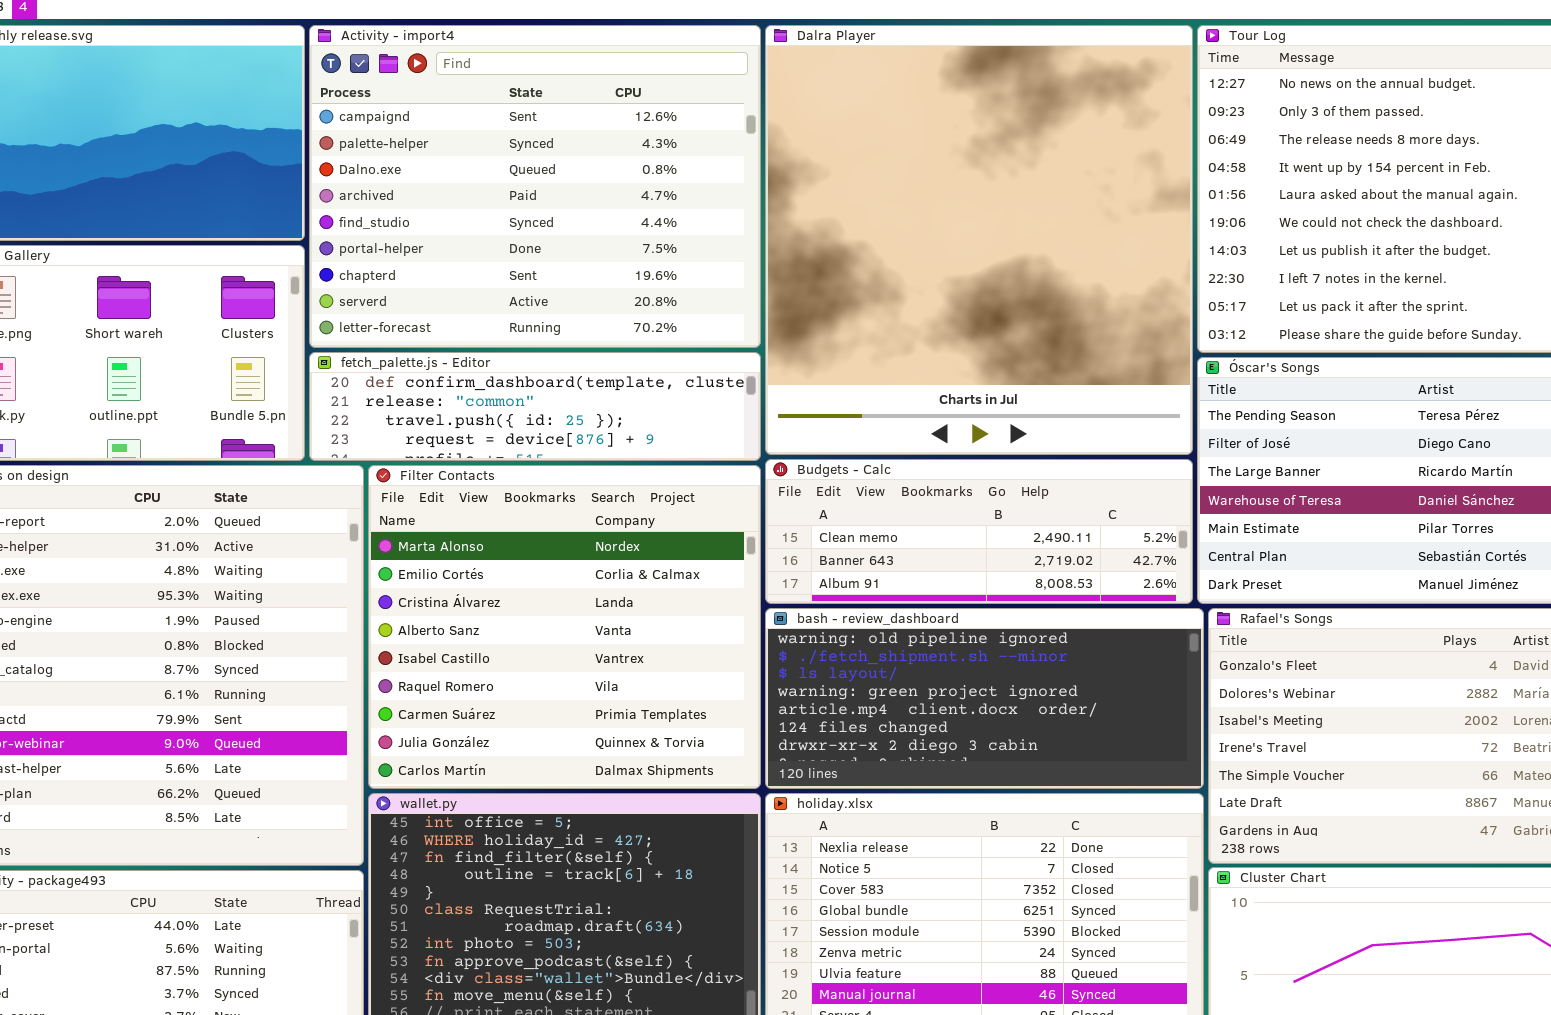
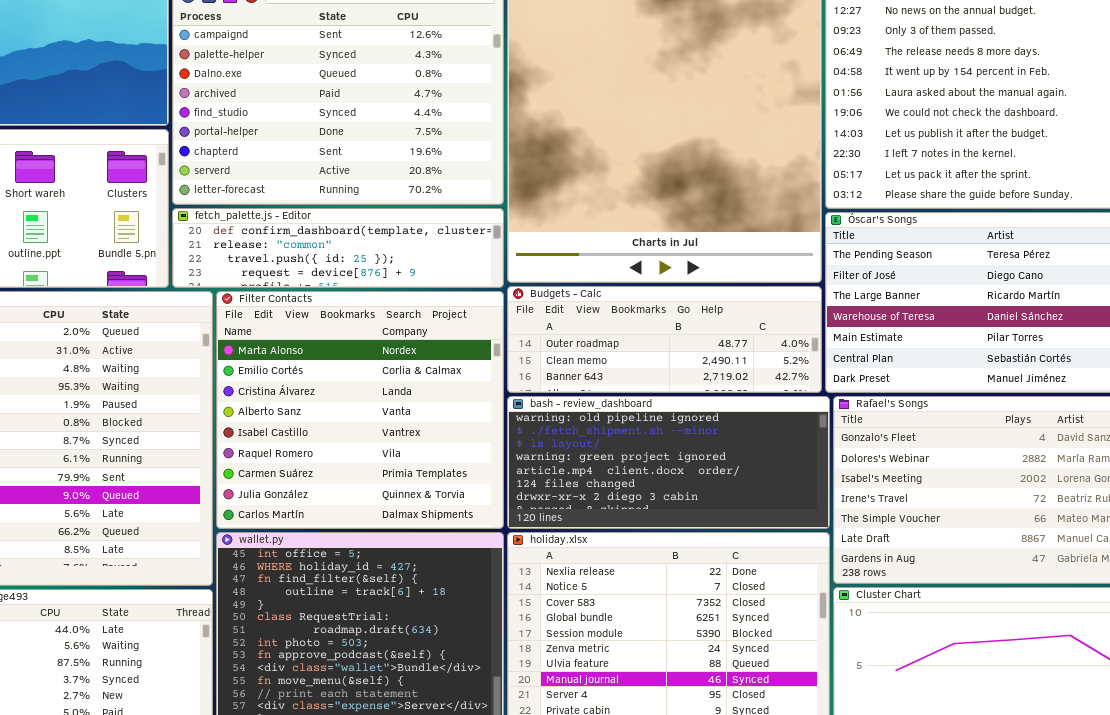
Budgets - Calc: [765,459,1193,604] -> [507,286,822,393], scrolled up 1 row

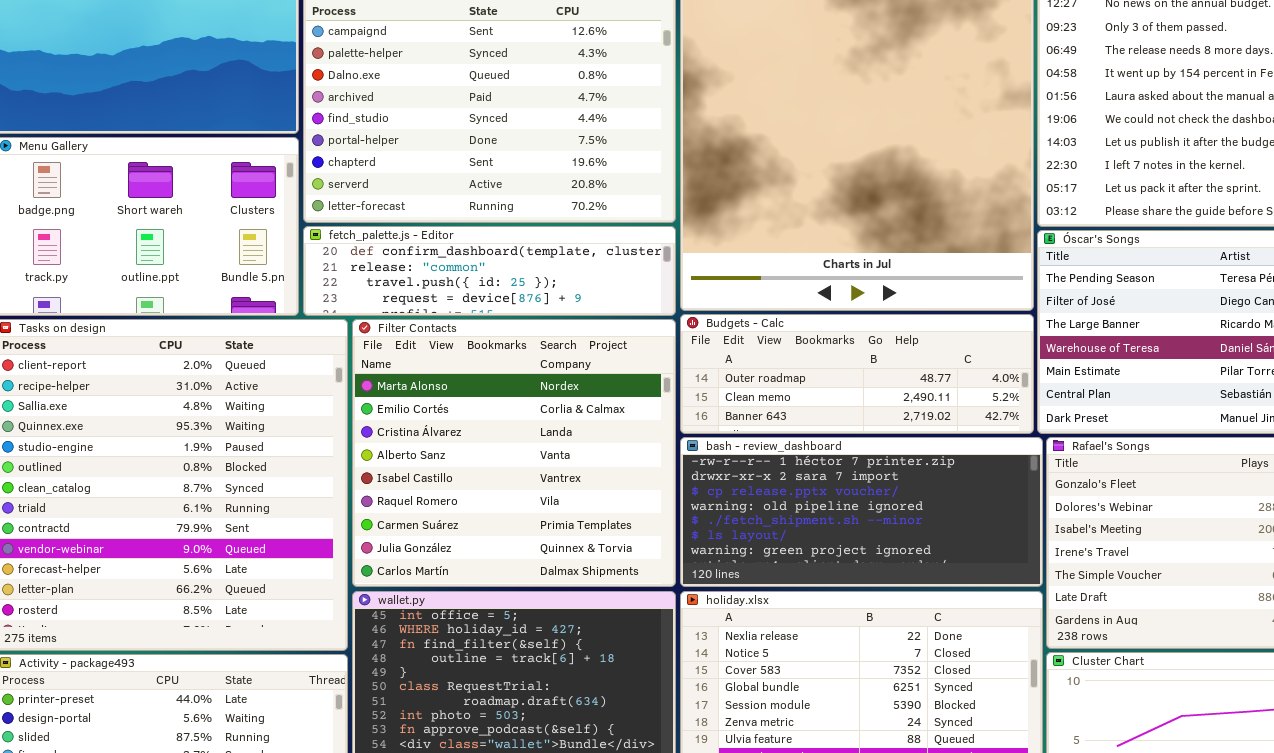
bash - review_dashboard: [507,396,830,529] -> [680,437,1043,587], scrolled up 3 rows

